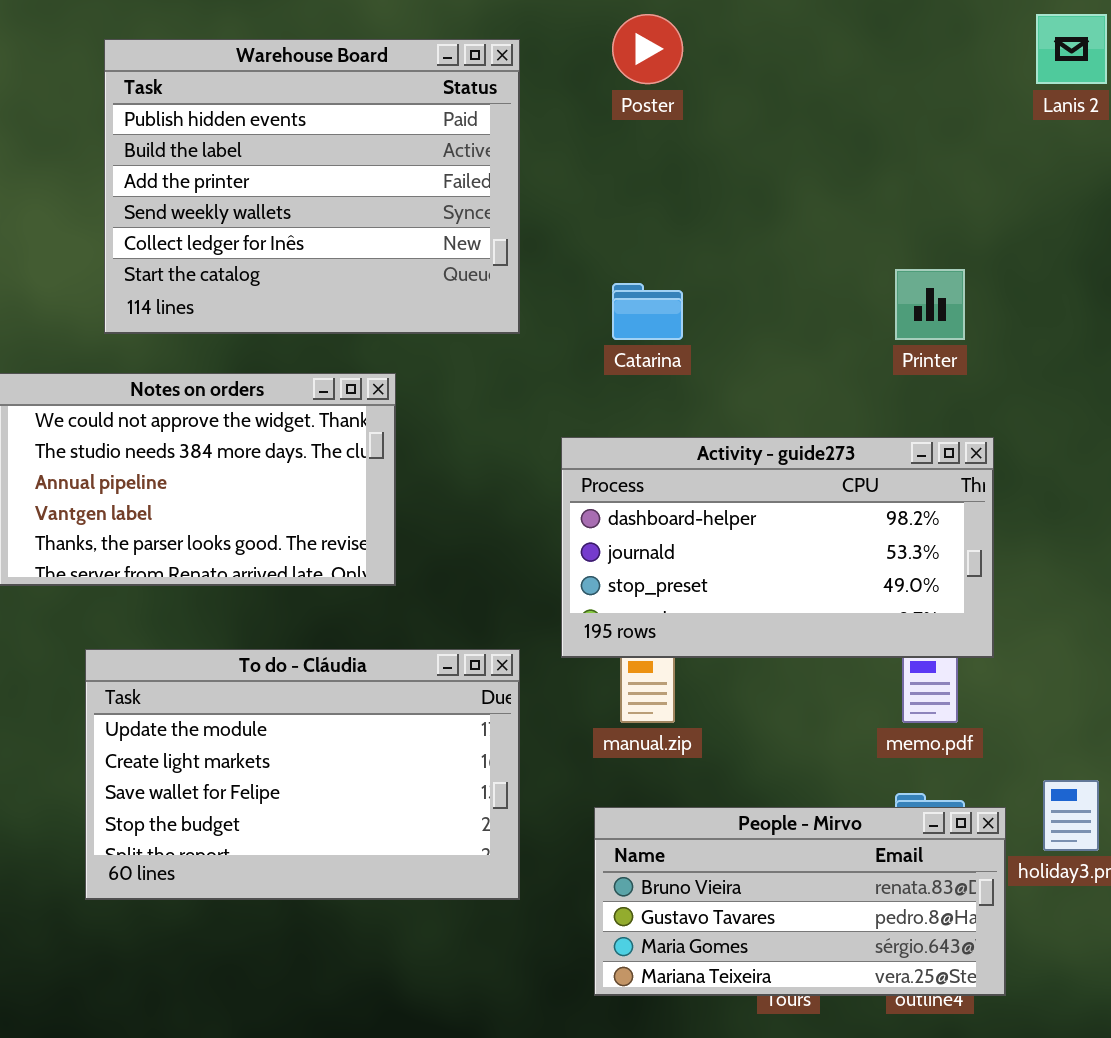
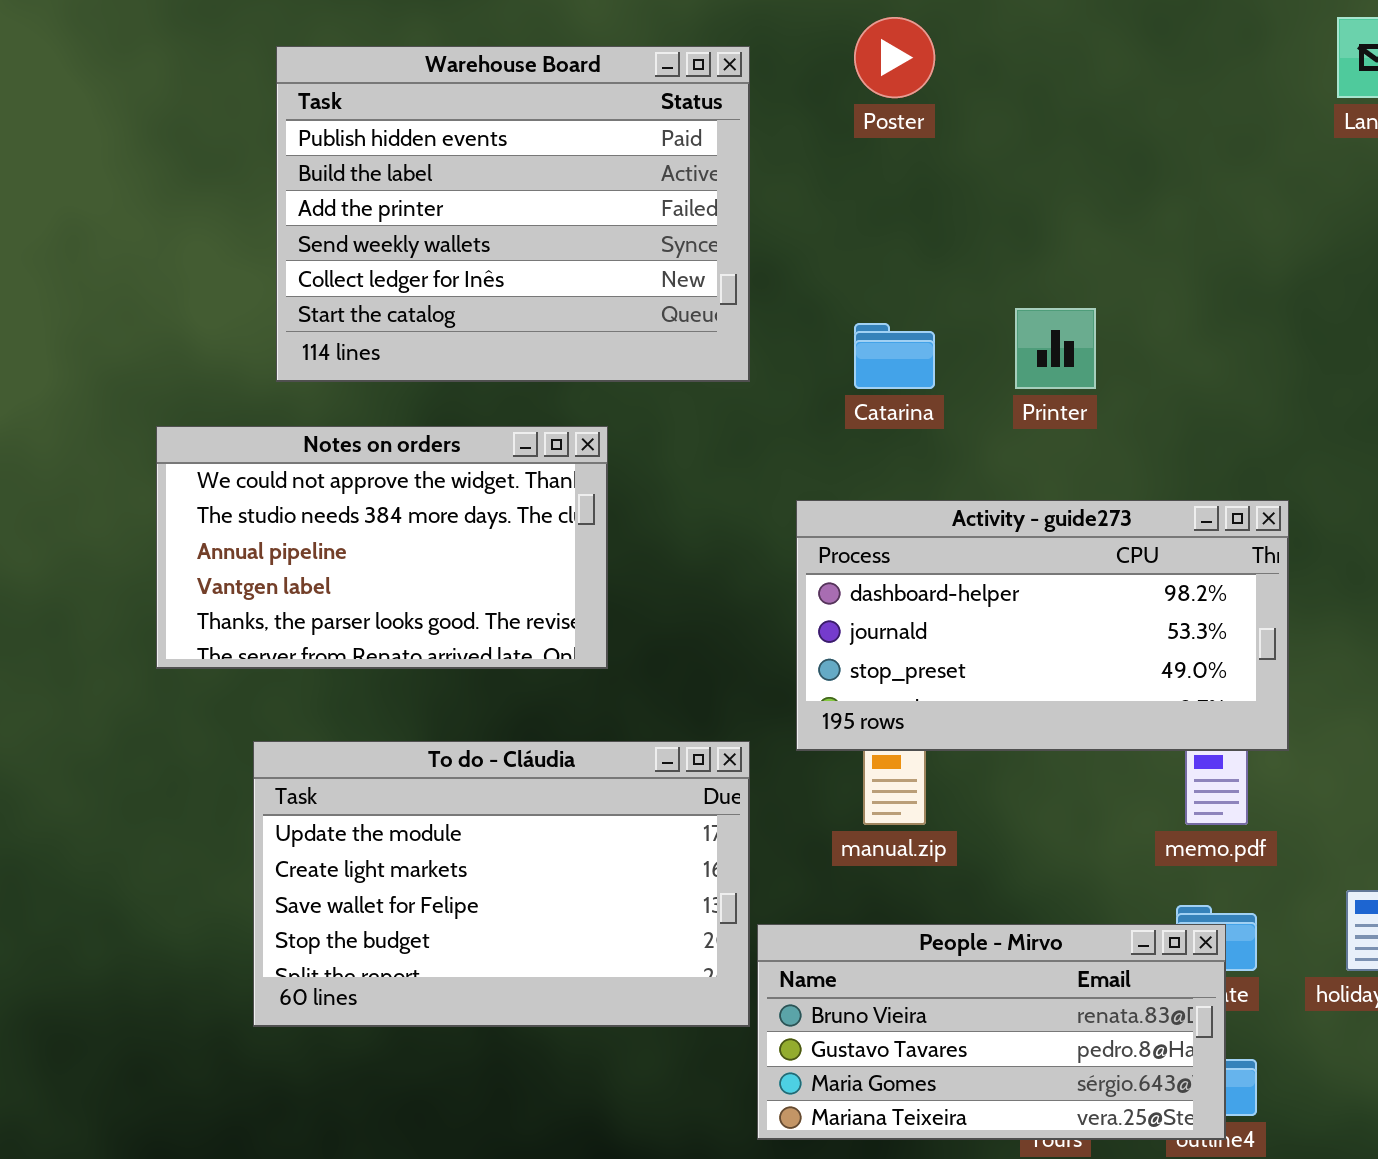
Printer: [895,269,965,340] -> [1015,308,1096,389], moved
People - Mirvo: [594,807,1006,996] -> [757,924,1226,1140], moved

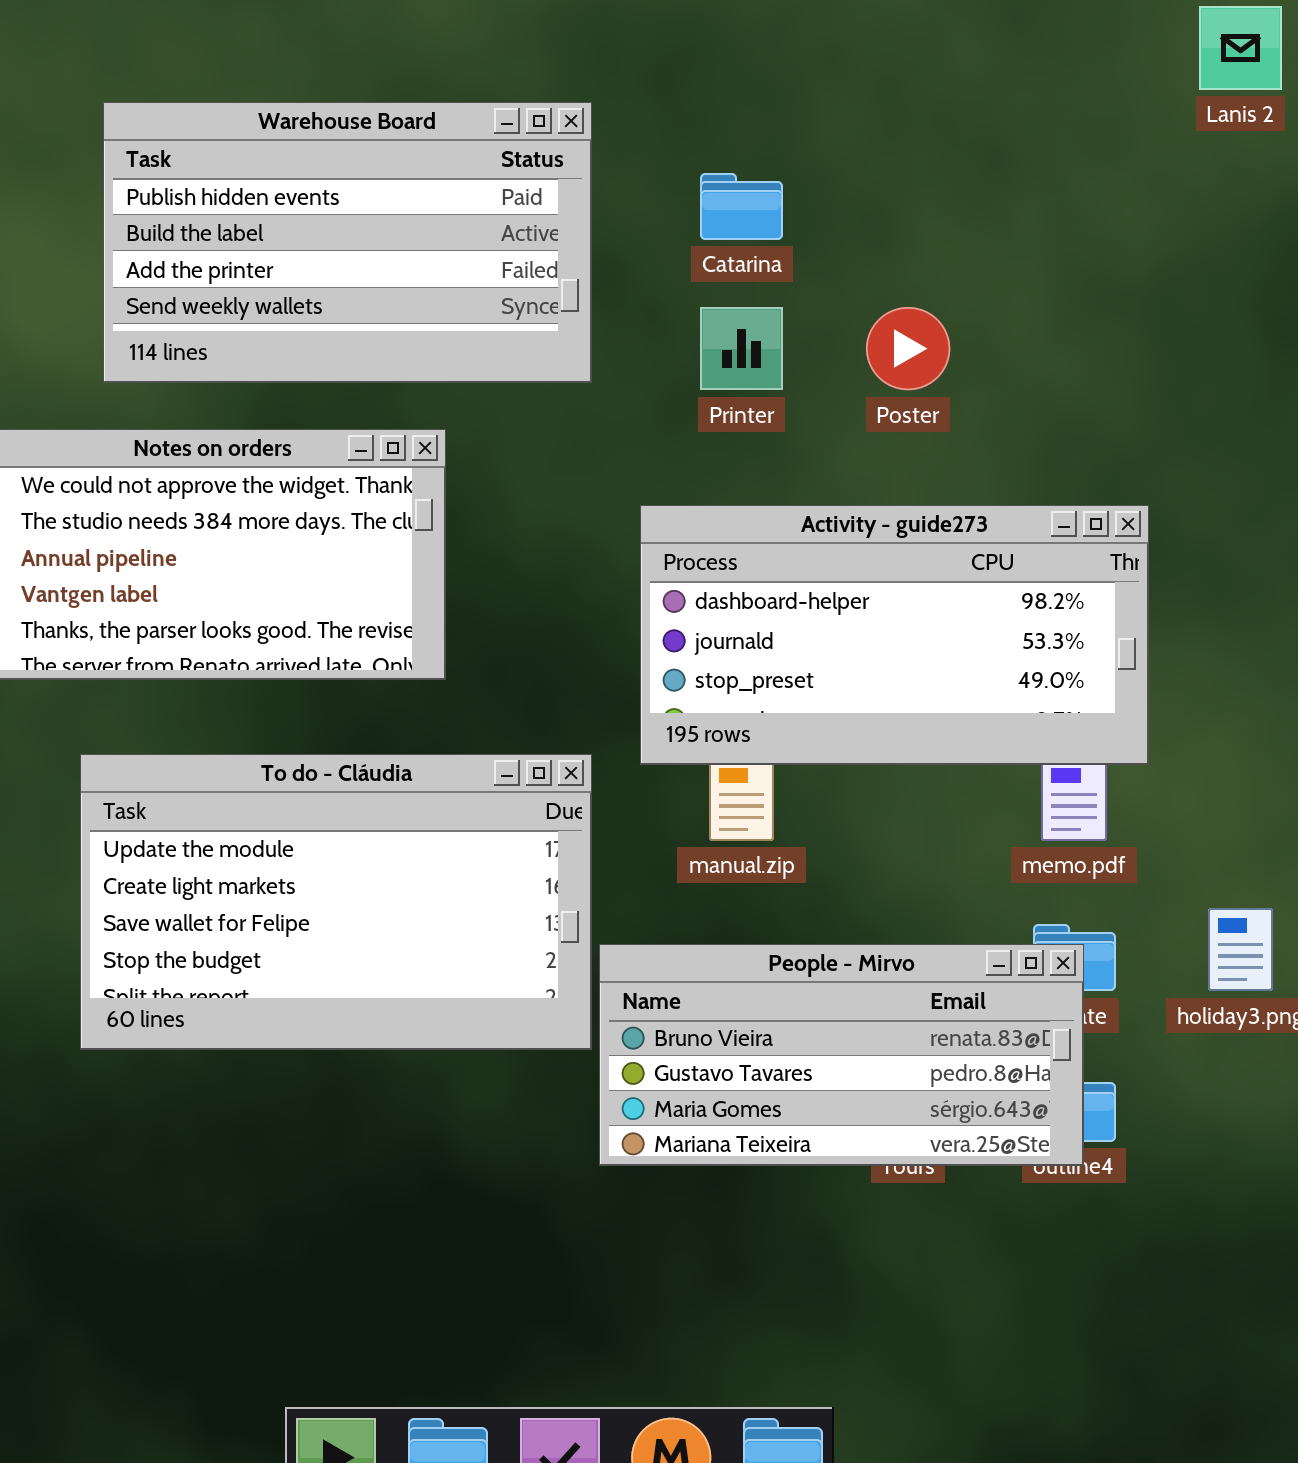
Poster: [854,17,935,98] -> [866,307,950,390], moved
Warehouse Board: [276,46,750,382] -> [103,102,592,383], resized
Printer: [1015,308,1096,389] -> [700,307,783,390], moved
Catarina: [854,323,935,389] -> [700,173,783,240], moved

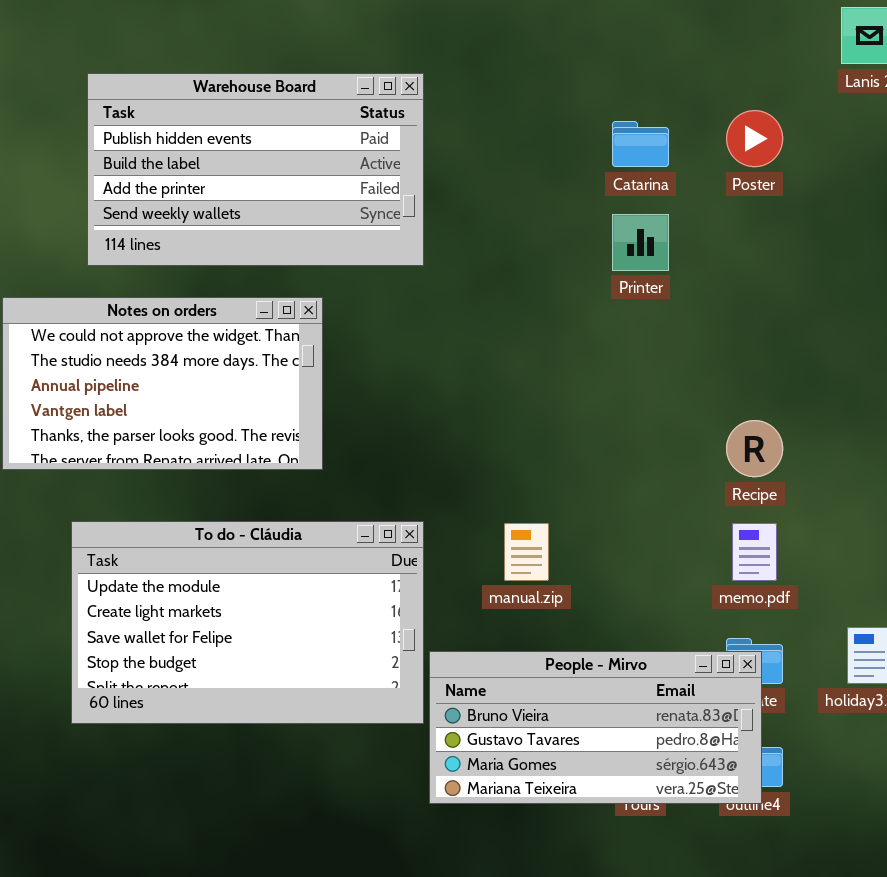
Catarina: [700,173,783,240] -> [612,121,669,167], moved
Printer: [700,307,783,390] -> [612,214,669,271], moved
Poster: [866,307,950,390] -> [726,110,783,167], moved
Activity - guide273: [640,505,1149,765] -> none, closed

